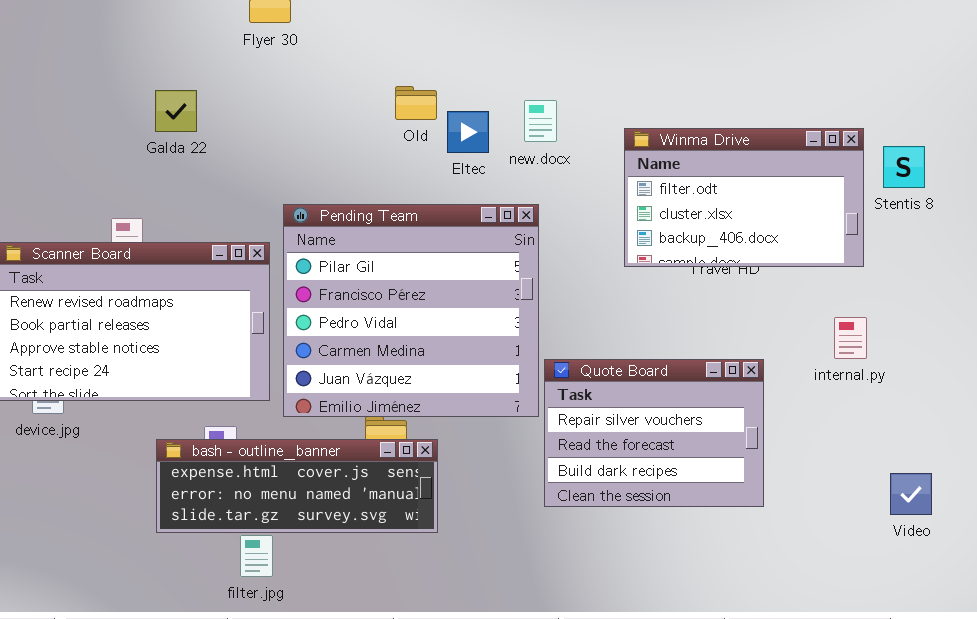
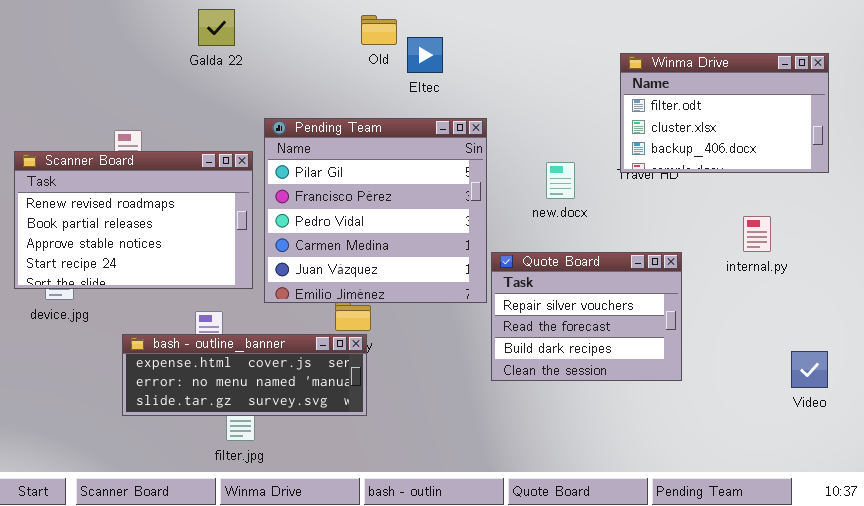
Galda 22: [155,90,197,132] -> [198,9,235,46], moved
new.docx: [524,100,557,142] -> [546,162,575,199], moved
Winma Drive: [624,128,864,267] -> [620,53,829,173], moved
bash - outline_banner: [156,439,438,533] -> [122,334,367,416], moved

